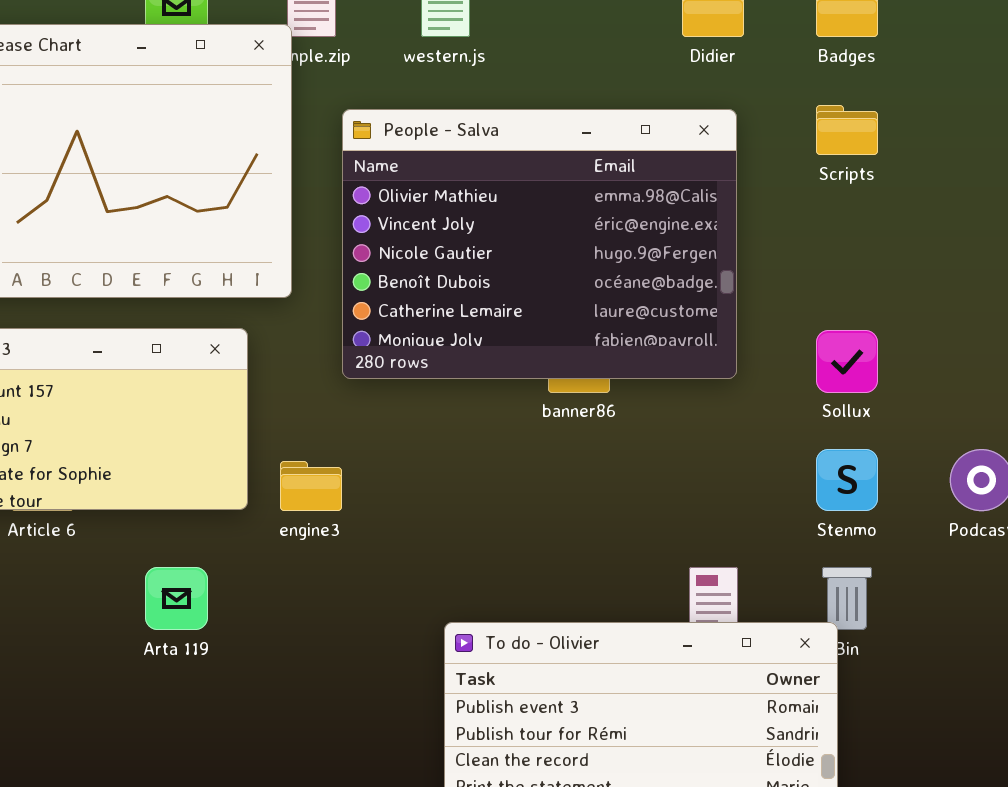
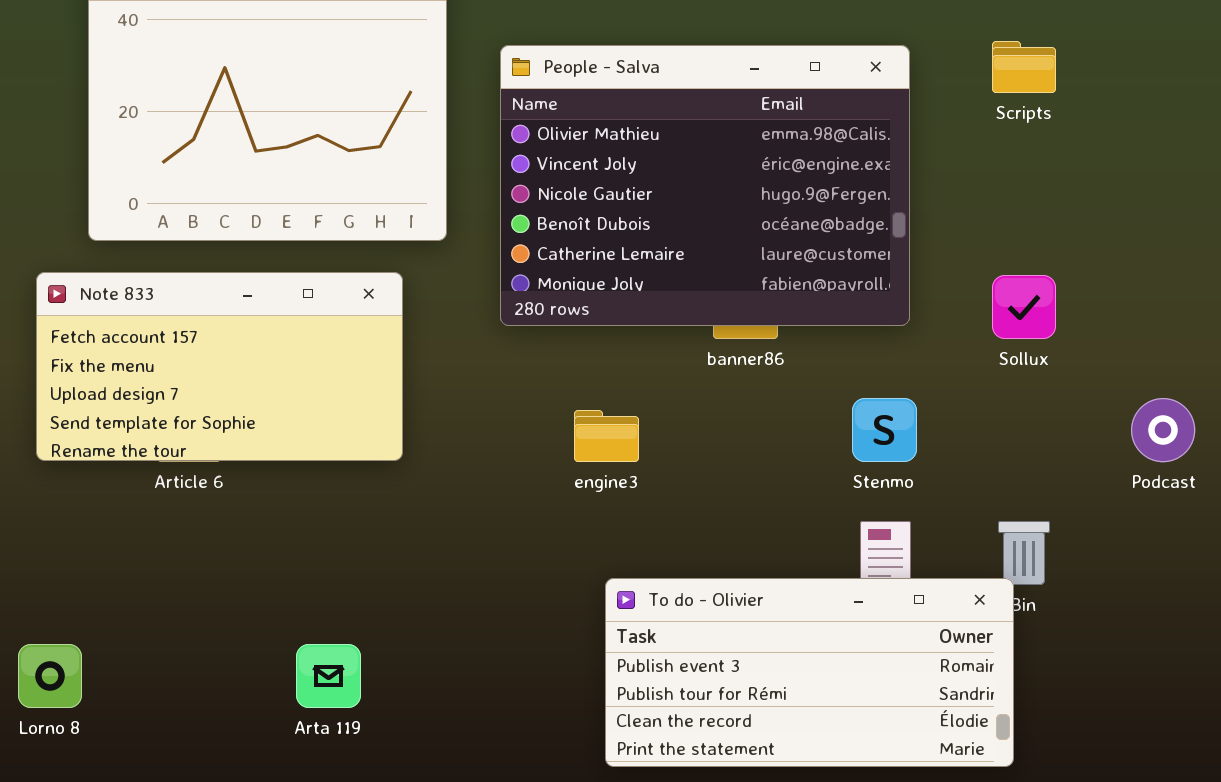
Stenmo: [816,449,878,511] -> [852,398,917,462], moved
engine3: [280,461,342,511] -> [574,410,639,462], moved
Arta 119: [145,567,208,630] -> [296,644,361,708], moved

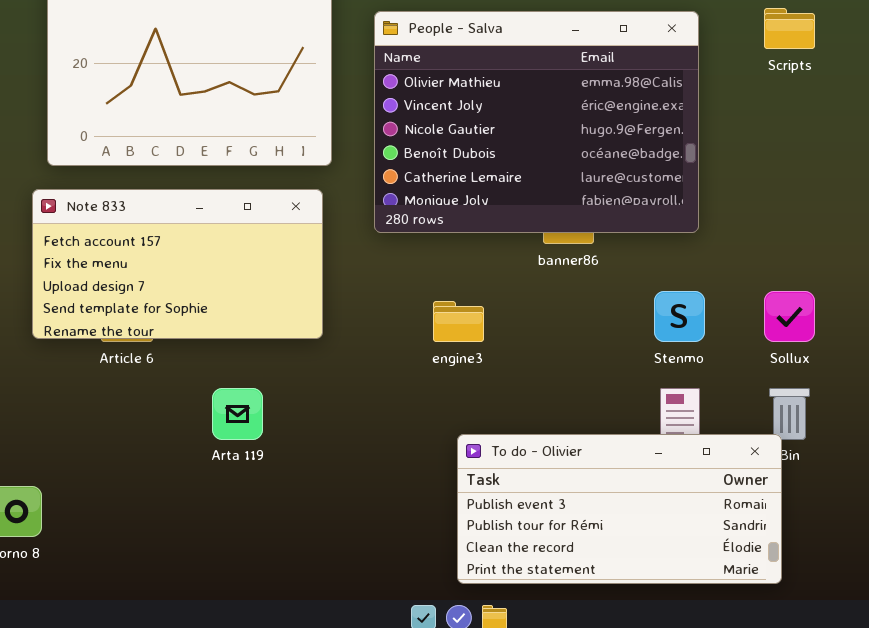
Note 833: [36,272,403,461] -> [32,189,323,339], moved
Sollux: [992,275,1056,339] -> [764,291,815,342], moved
Arta 119: [296,644,361,708] -> [212,388,263,440], moved

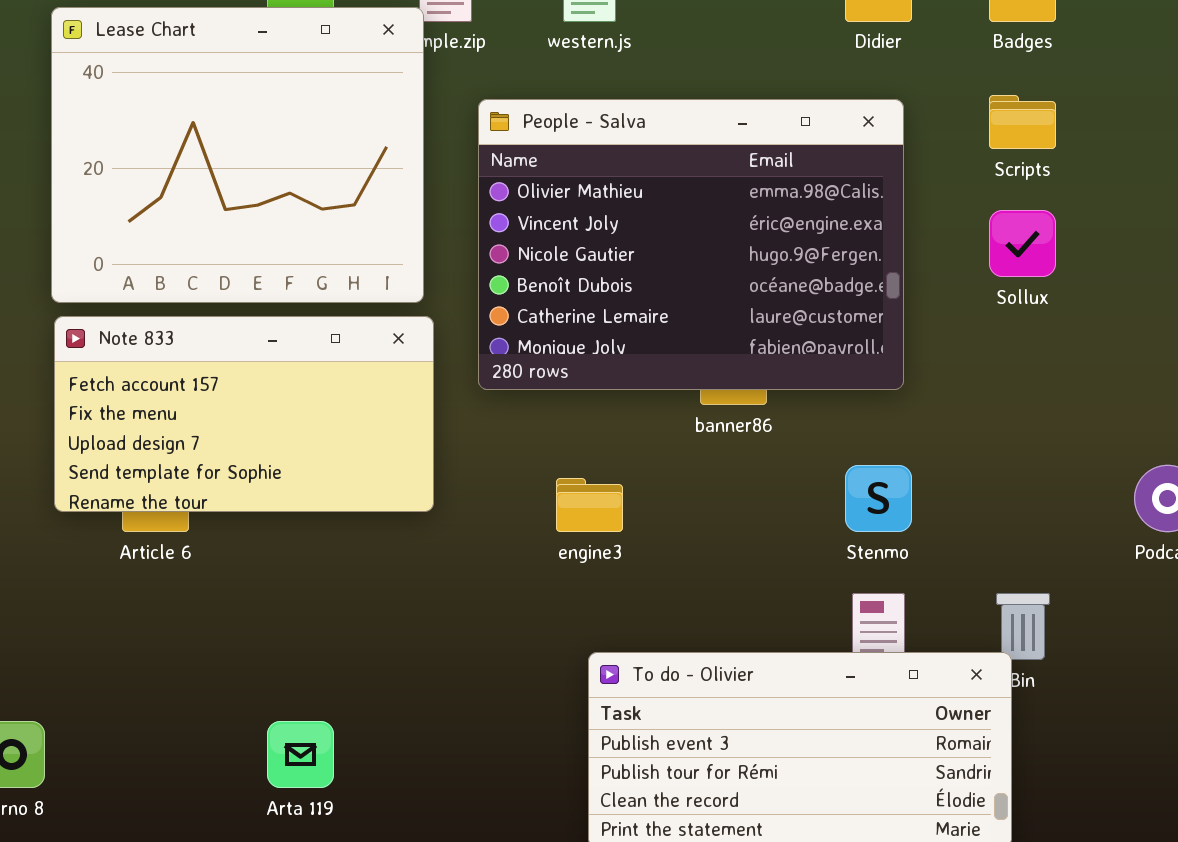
Note 833: [32,189,323,339] -> [54,316,434,512], moved
Sollux: [764,291,815,342] -> [989,210,1056,277], moved
Arta 119: [212,388,263,440] -> [267,721,334,788], moved

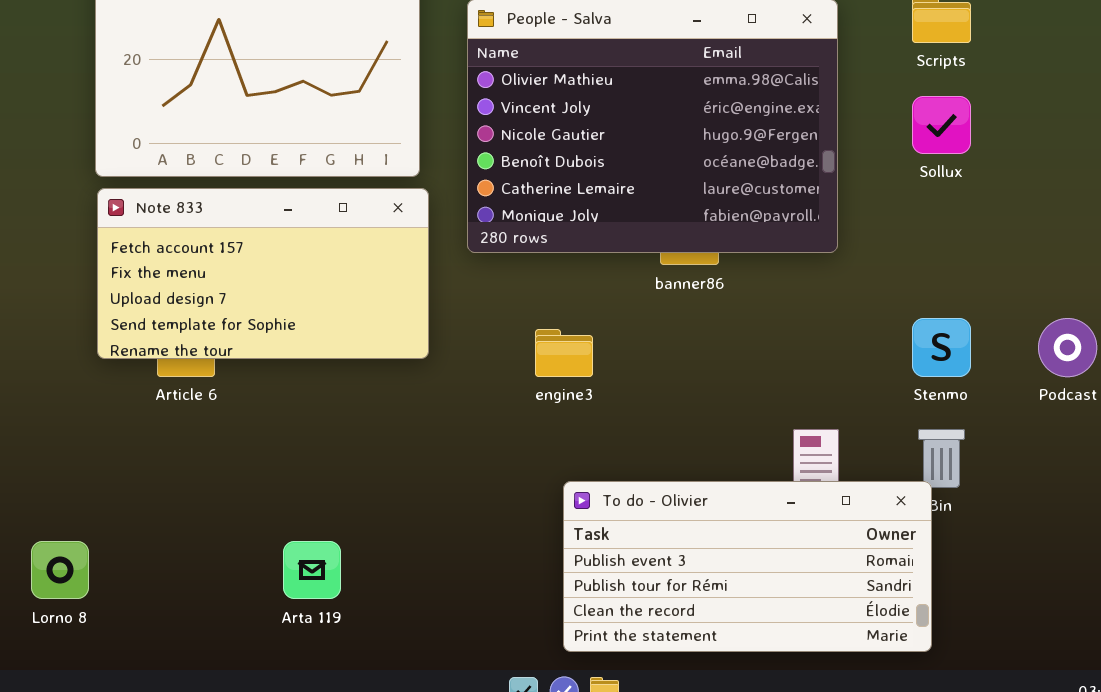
Stenmo: [845,465,912,532] -> [912,318,971,377], moved

